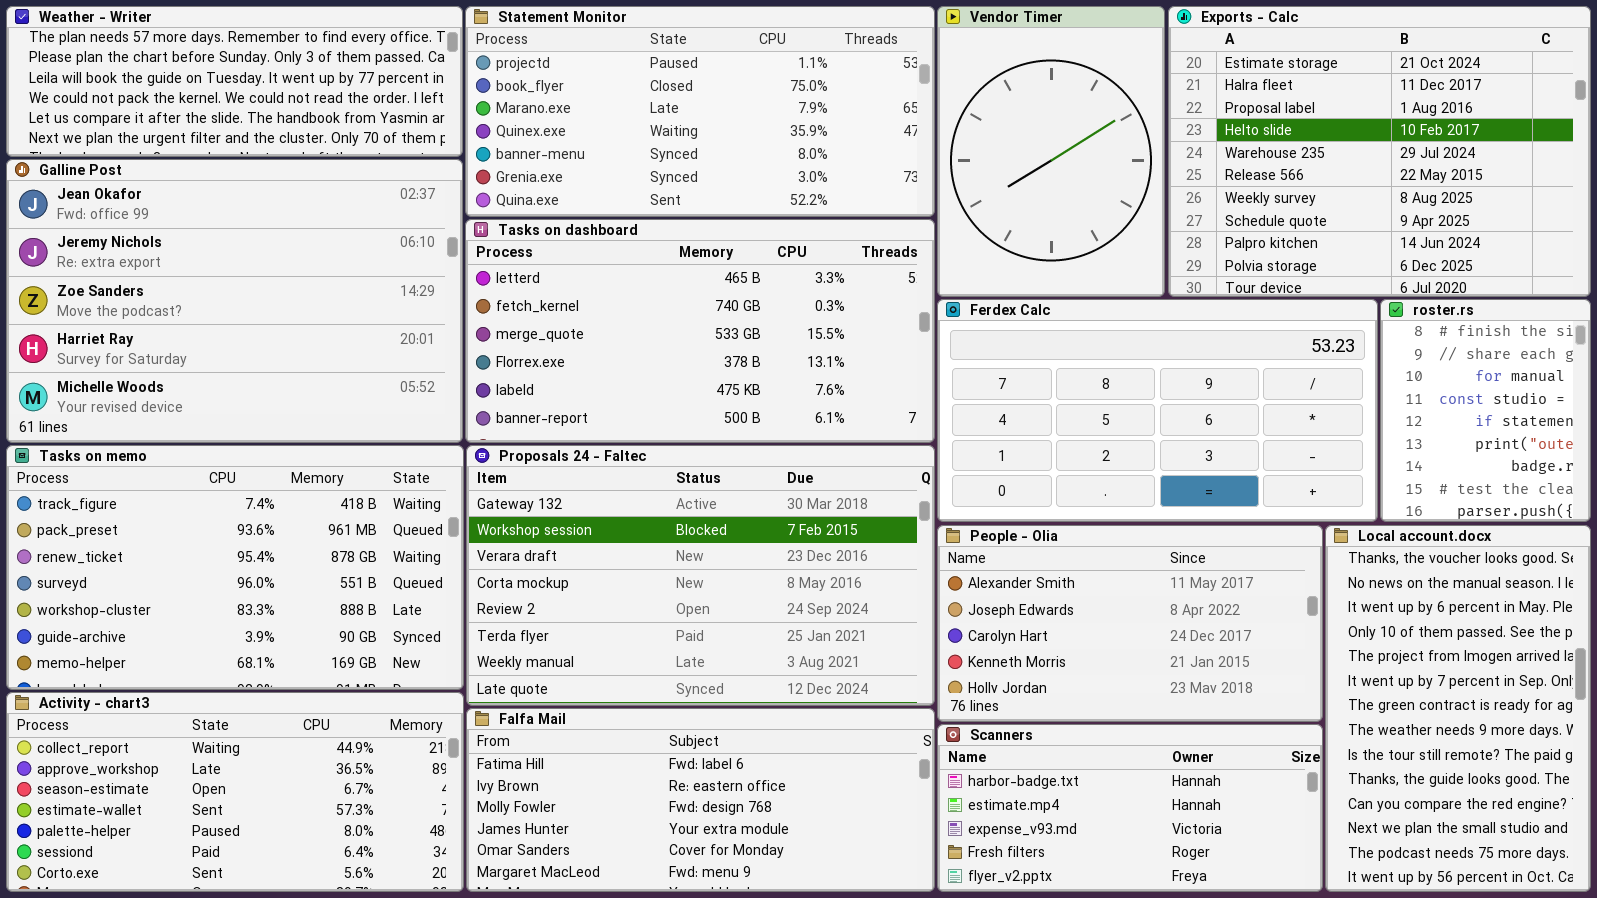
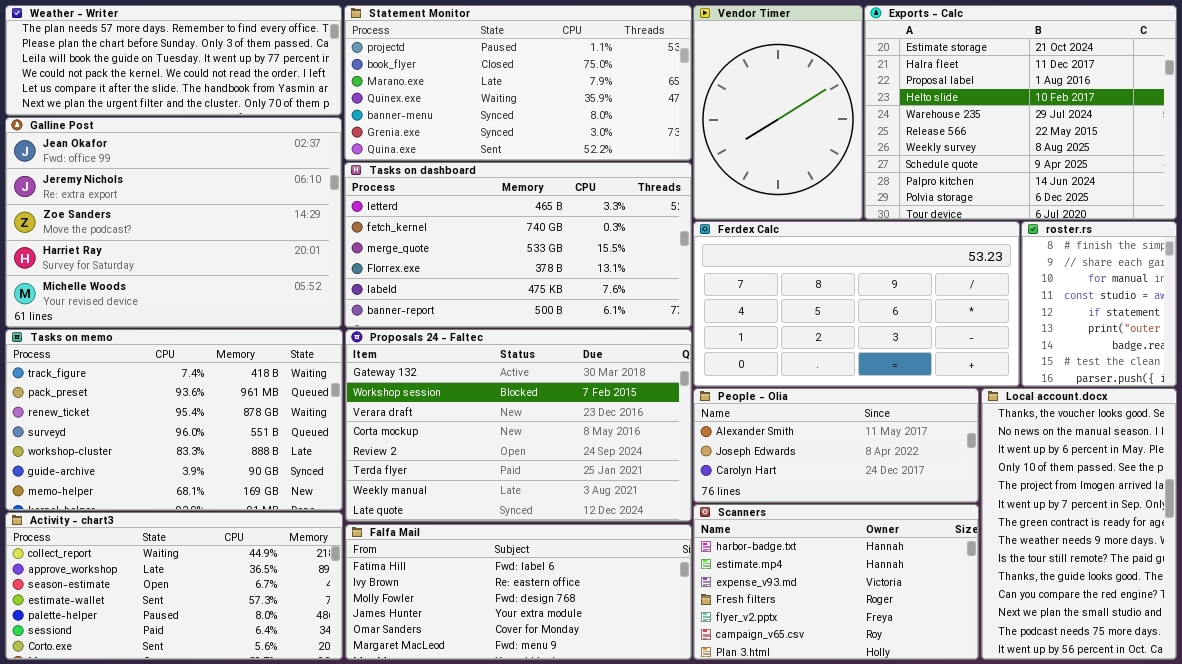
People - Olia: [937,525,1323,722] -> [693,388,979,503], resized
Scanners: [937,724,1323,892] -> [693,504,979,660], resized

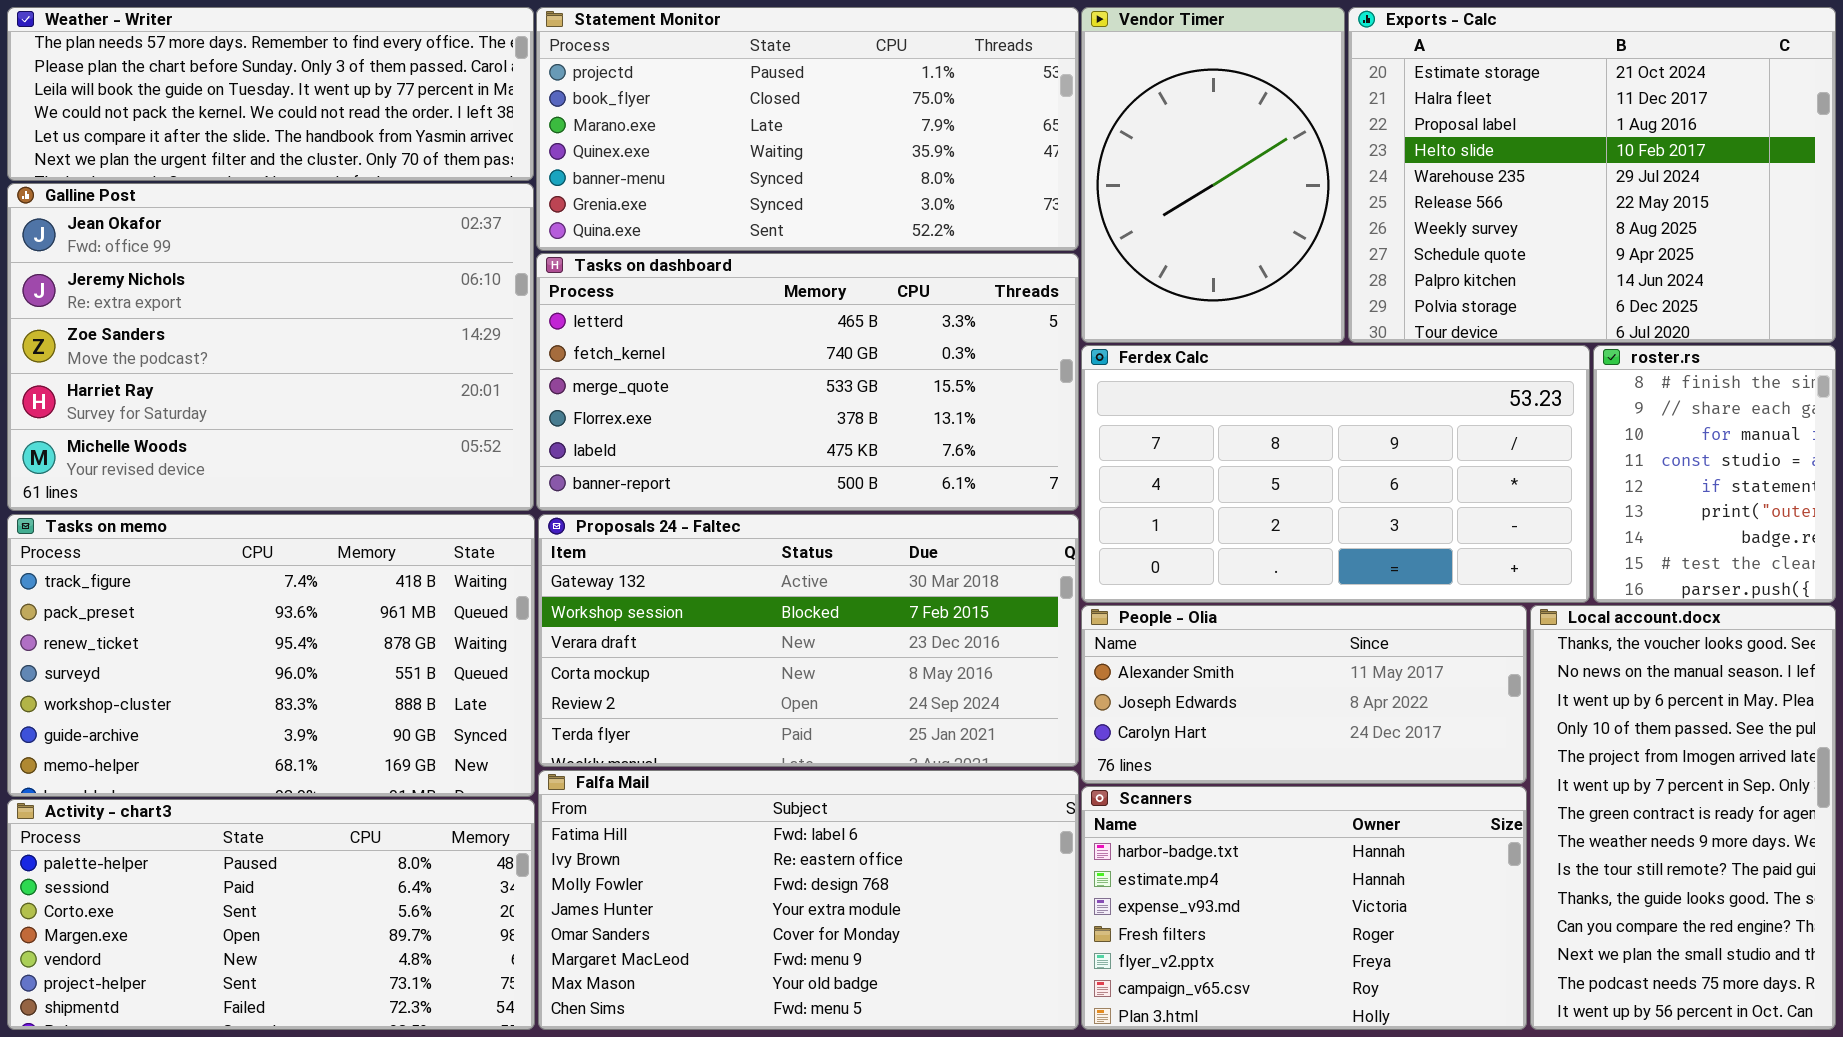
Proposals 24 - Faltec: [345,329,692,522] -> [538,514,1079,767], resized
Activity - chart3: [5,512,343,660] -> [7,799,535,1030], scrolled down 4 rows
Falfa Mail: [345,524,692,660] -> [538,770,1079,1030], resized

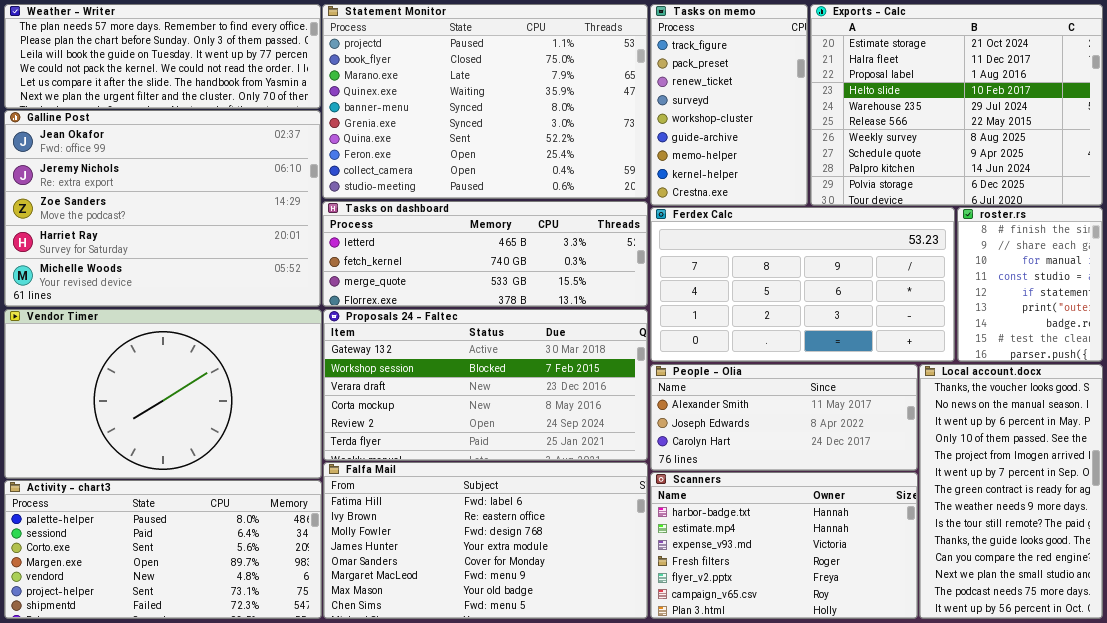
Statement Monitor: [536,7,1079,251] -> [322,4,648,199], resized
Vendor Timer: [1081,7,1345,343] -> [4,309,322,479], moved, resized
Tasks on dashboard: [536,253,1079,511] -> [322,201,648,307], resized
Tasks on memo: [7,514,535,797] -> [650,4,808,206], moved, resized

